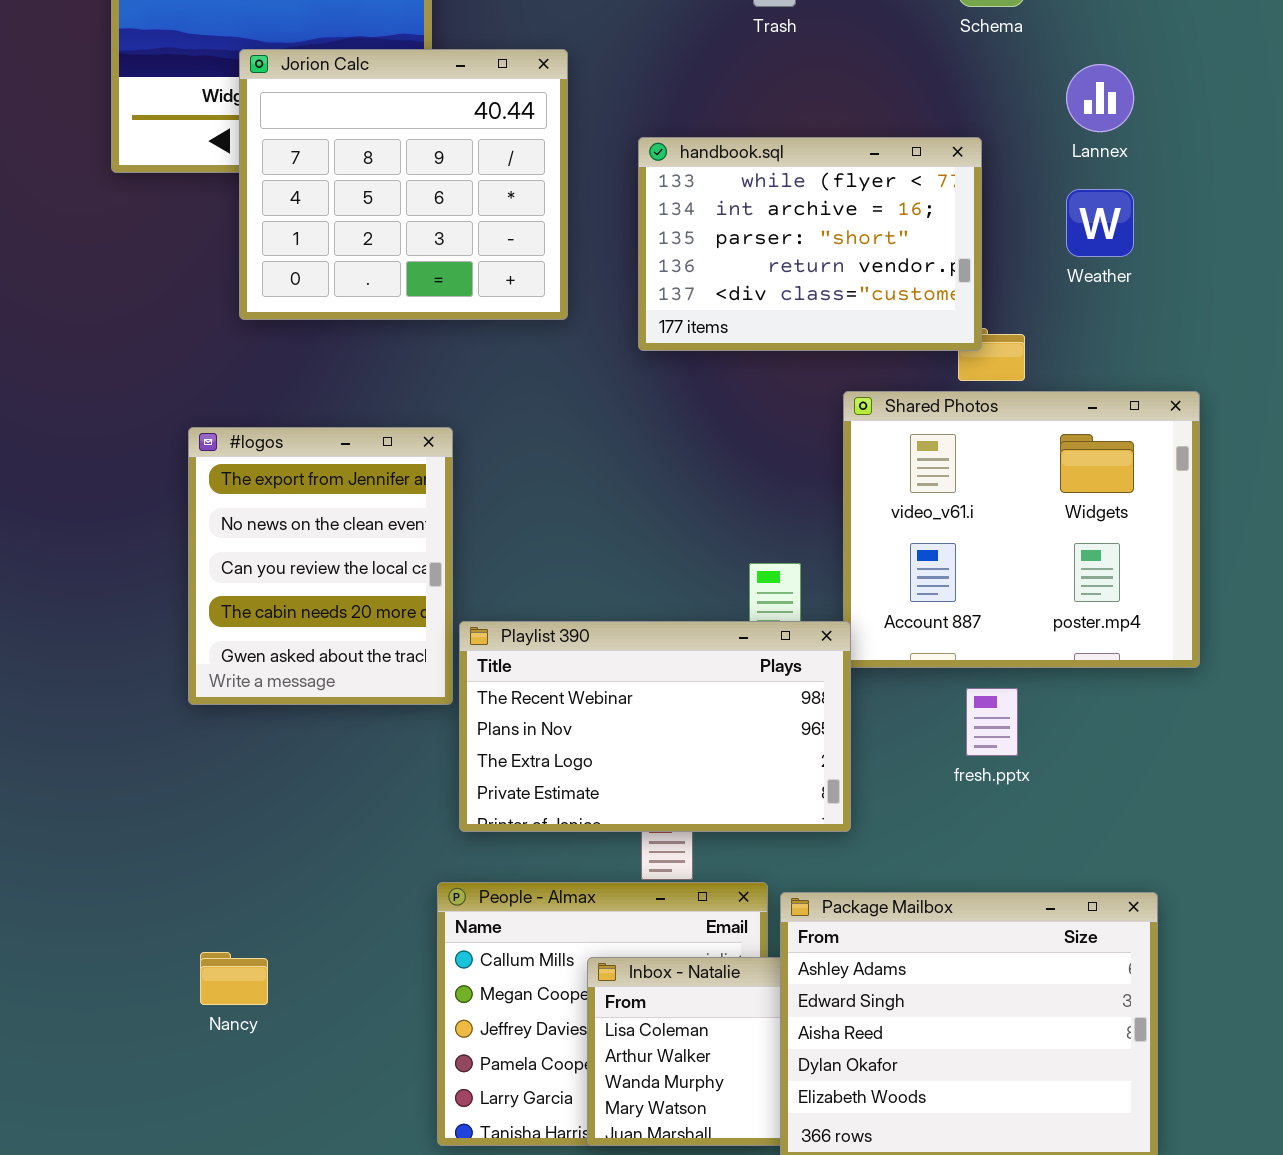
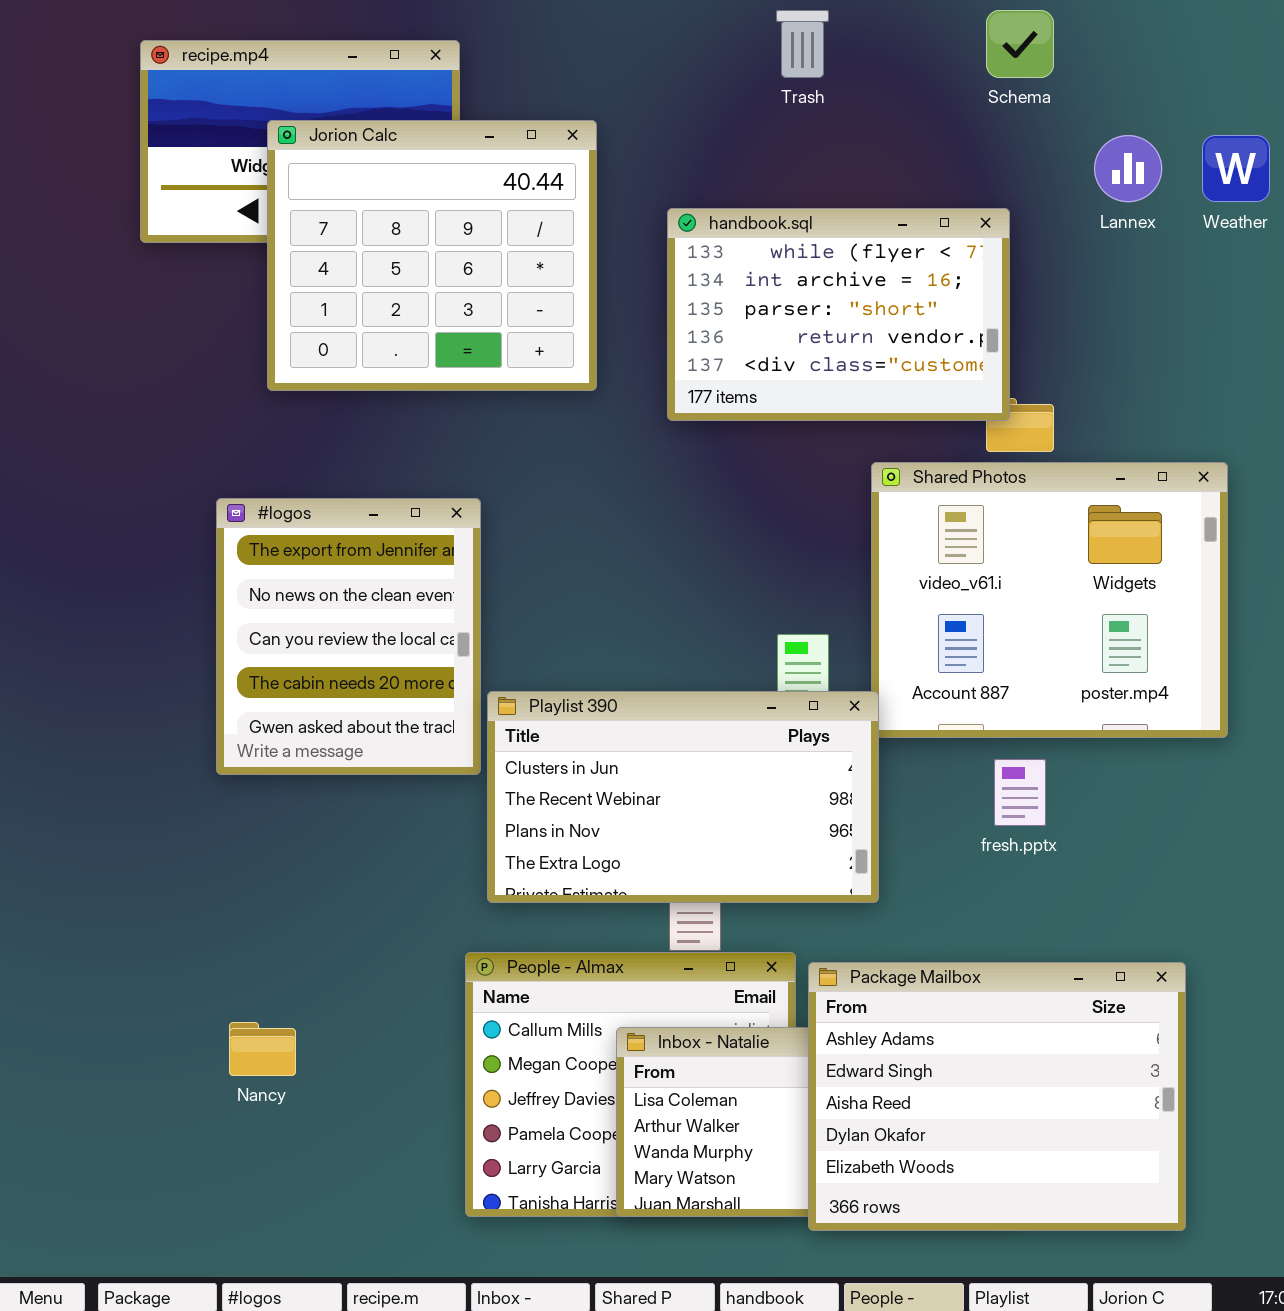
Weather: [1066,189,1134,257] -> [1202,135,1270,202], moved
Playlist 390: [459,621,851,832] -> [487,691,879,903], scrolled up 1 row

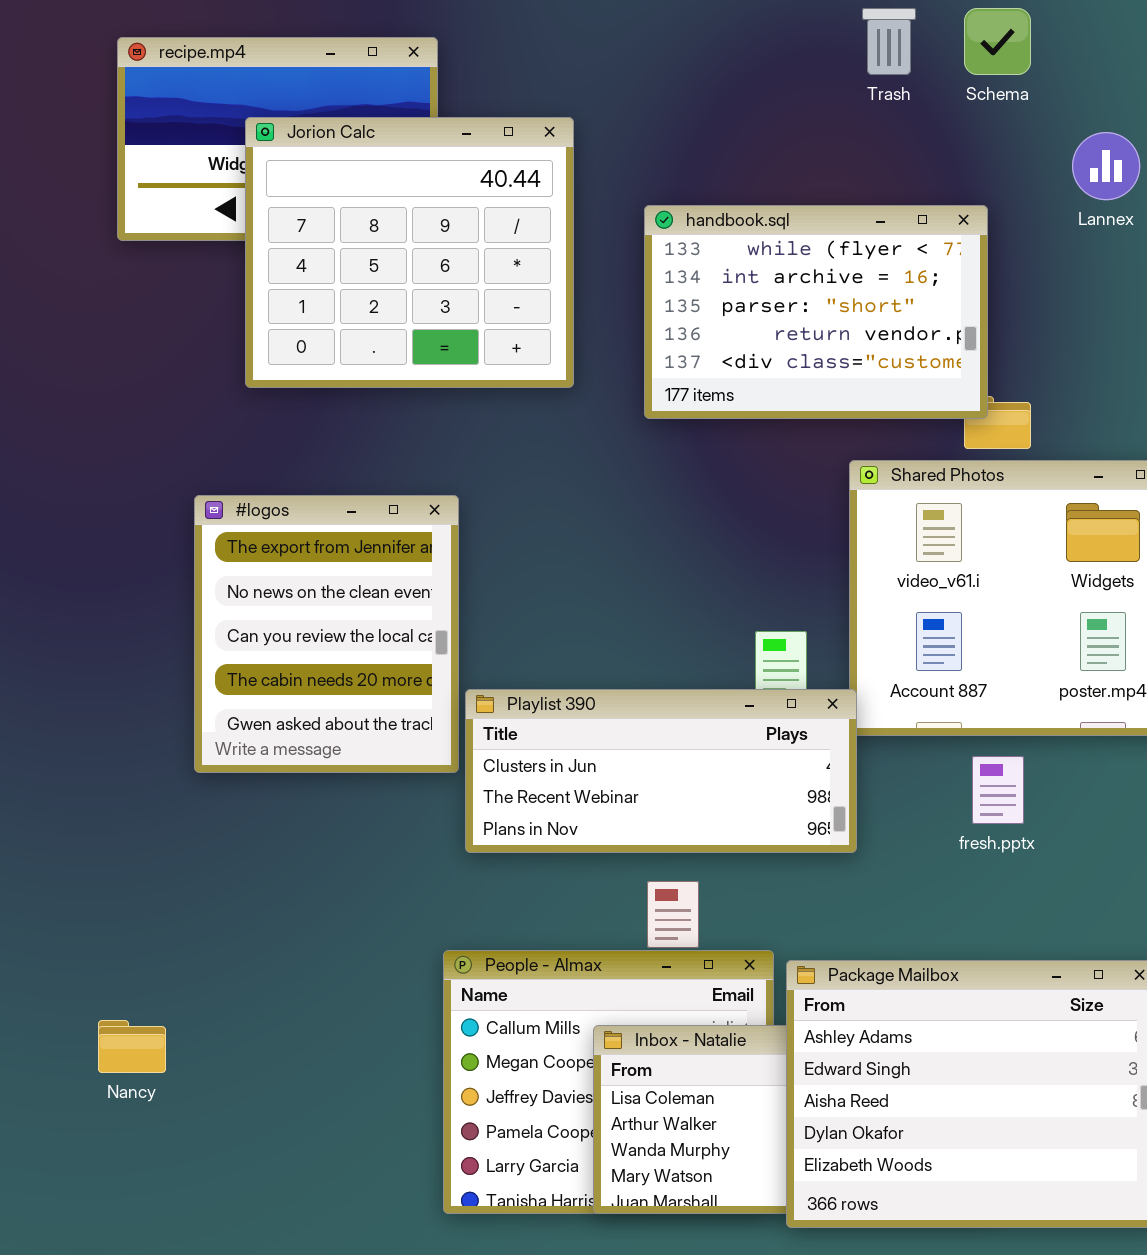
Trash: [776,10,829,78] -> [862,8,916,75], moved
Playlist 390: [487,691,879,903] -> [465,689,857,853], resized
Nancy: [229,1022,296,1076] -> [98,1020,166,1073], moved

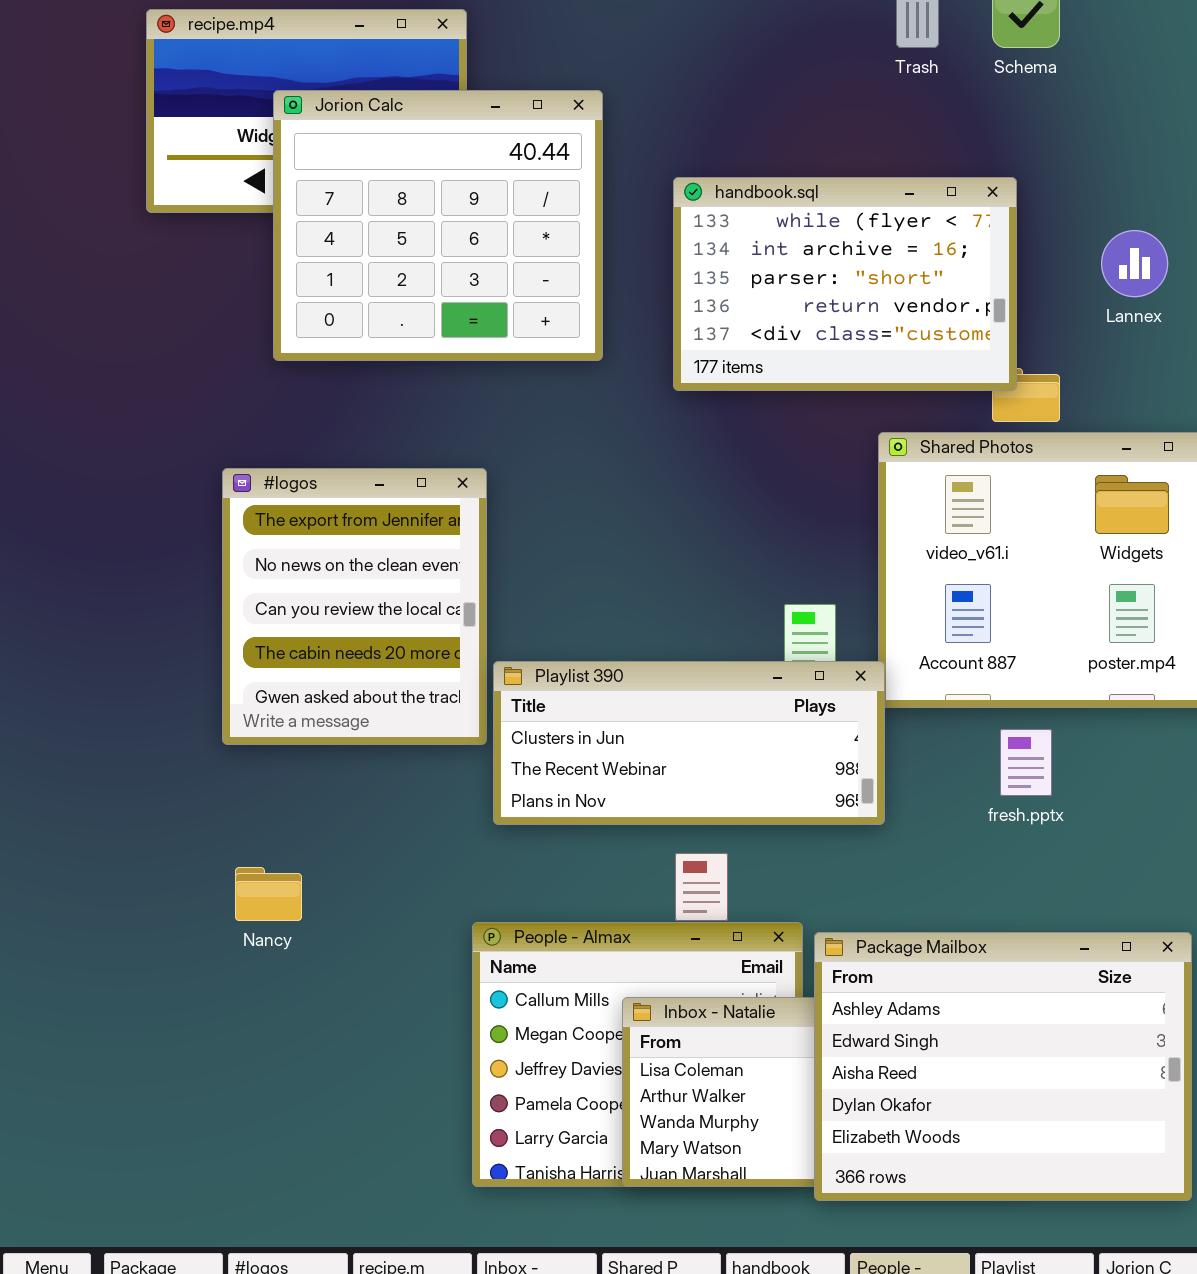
Lannex: [1072,132,1140,200] -> [1101,230,1168,297], moved
Nancy: [98,1020,166,1073] -> [235,867,302,921], moved

